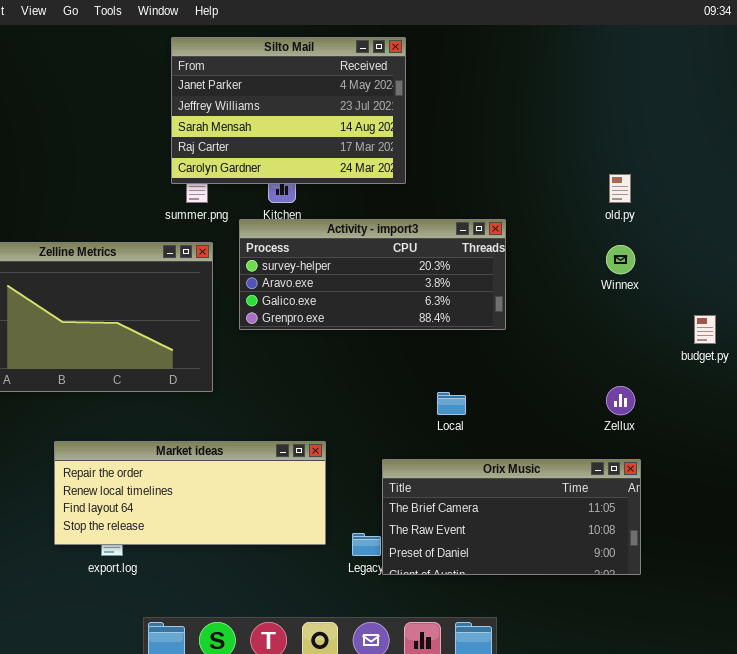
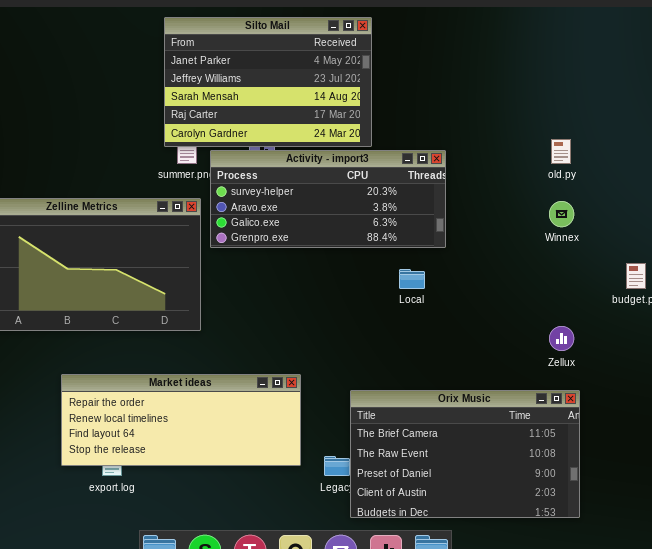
Activity - import3: [239,219,506,330] -> [210,150,446,248], moved
Local: [437,392,466,415] -> [399,269,425,289], moved
Orix Music: [382,459,641,575] -> [350,390,580,518], resized

